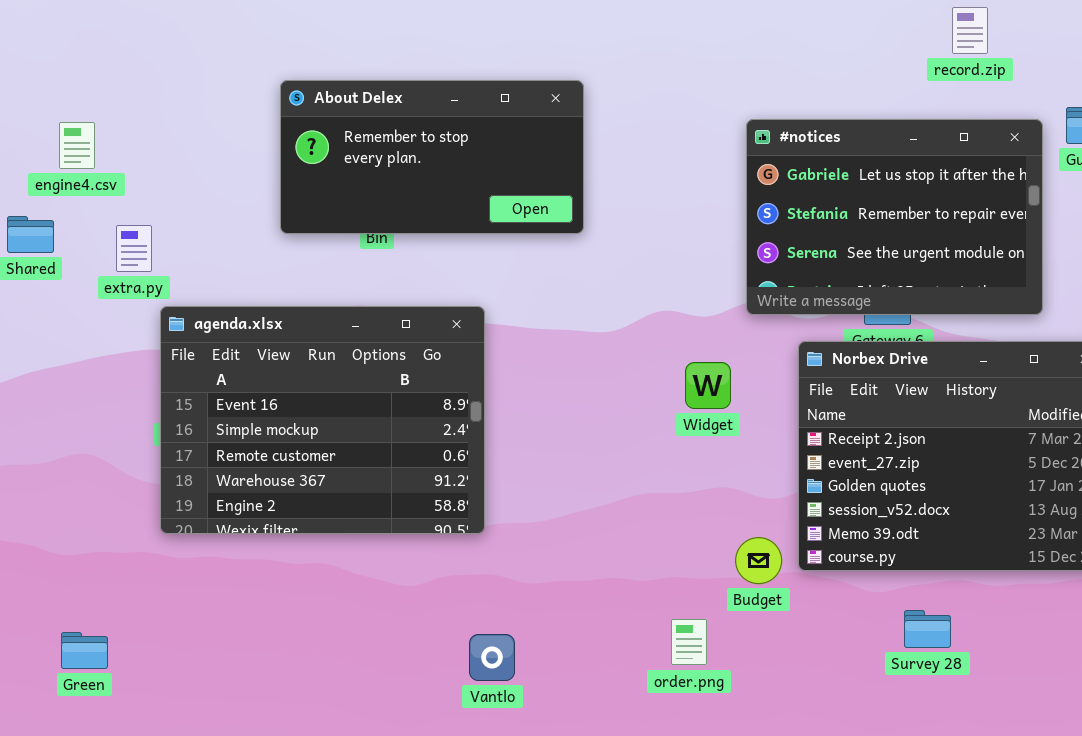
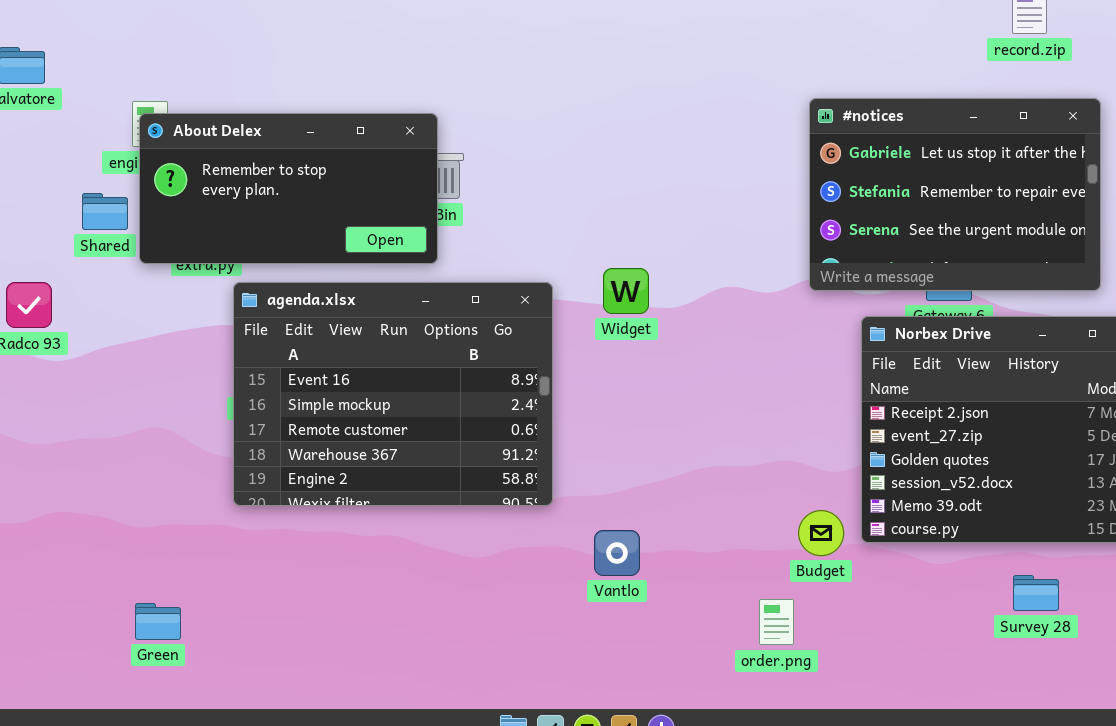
About Delex: [280,80,584,234] -> [139,113,438,264], moved
Widget: [685,362,731,409] -> [603,268,649,314], moved
Survey 28: [904,610,951,648] -> [1013,575,1059,611], moved
order.png: [671,619,707,665] -> [759,599,794,645], moved
Vantlo: [469,634,515,681] -> [594,530,640,576], moved

